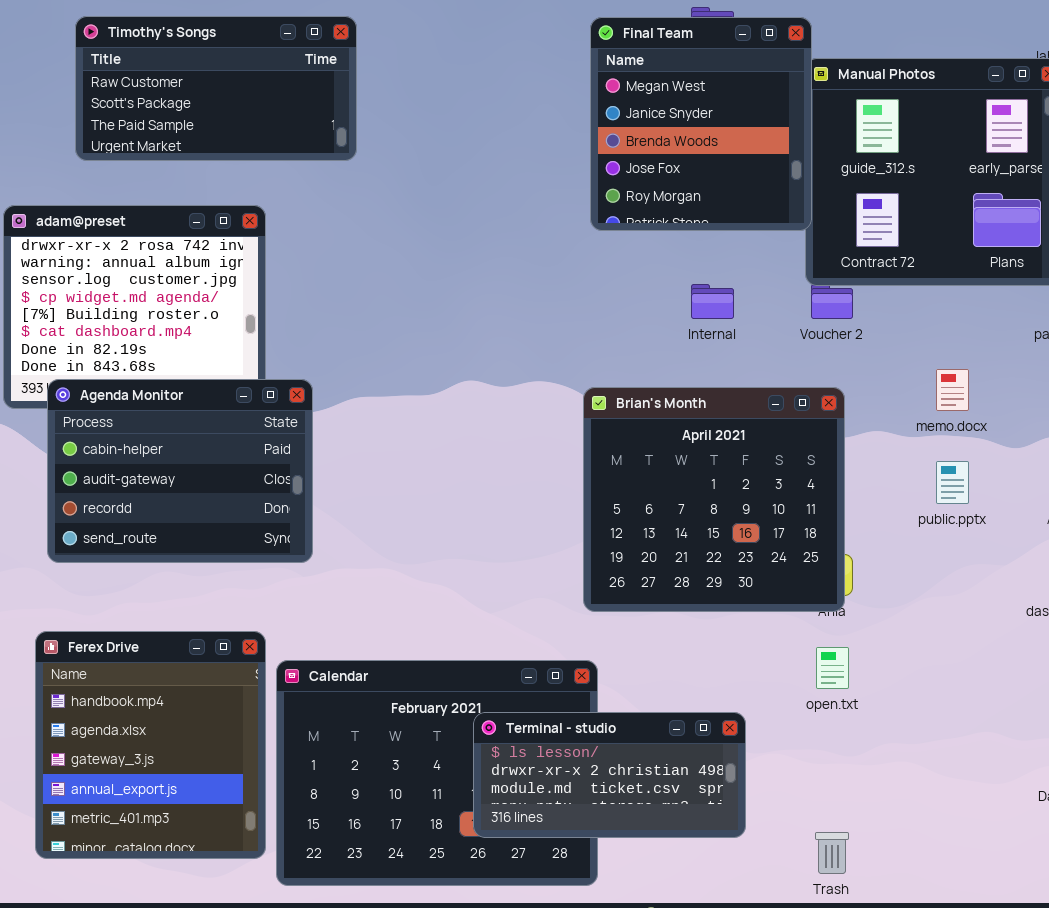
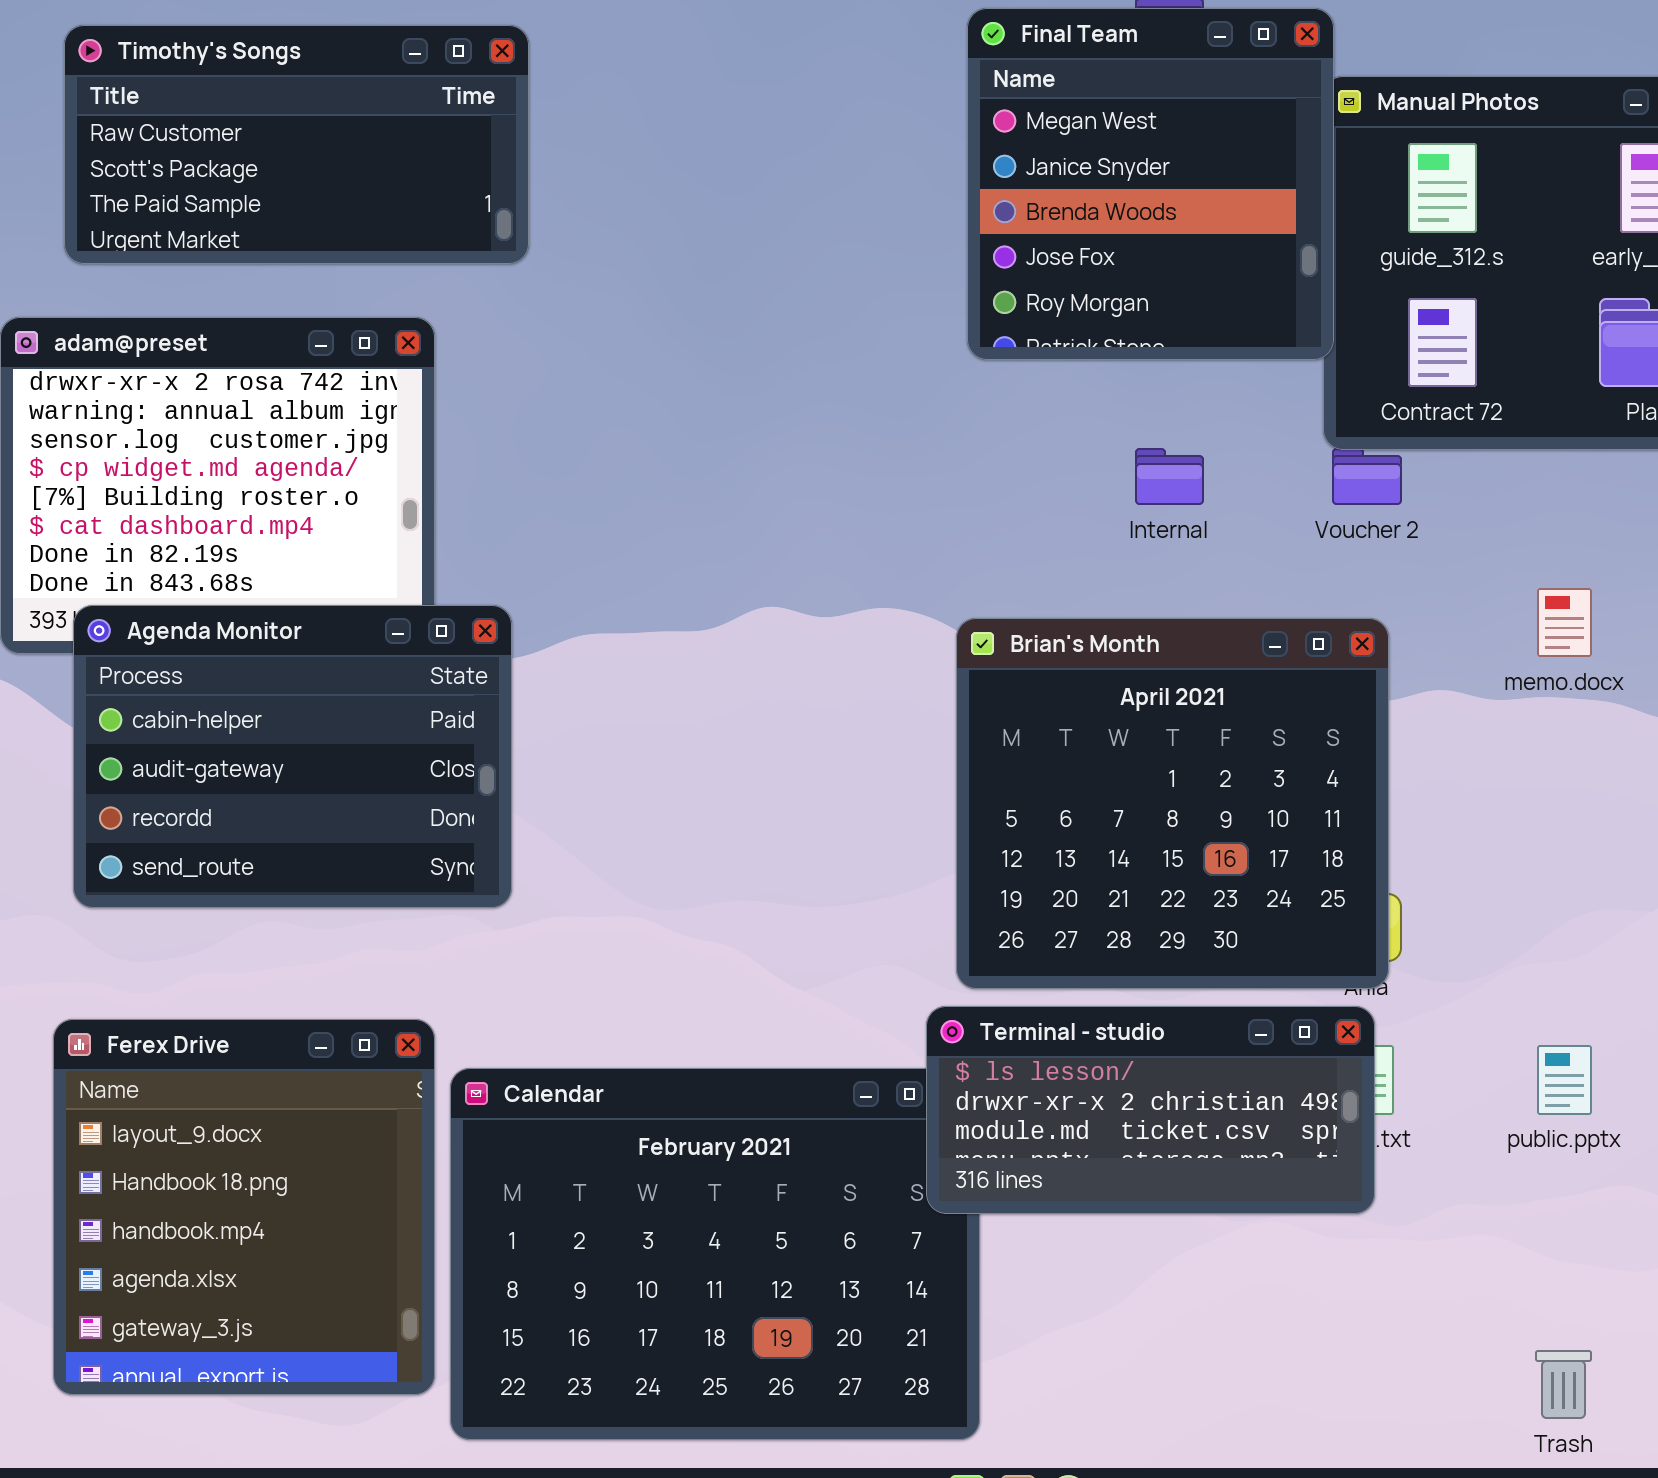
Timothy's Songs: [75,16,357,161] -> [64,25,529,264], moved
public.pptx: [936,461,969,504] -> [1537,1045,1592,1115], moved
Ferex Drive: [35,631,266,859] -> [53,1019,435,1395], scrolled up 2 rows
Terminal - studio: [473,712,746,838] -> [926,1006,1375,1214], moved
Trash: [815,832,849,874] -> [1535,1350,1592,1419], moved

